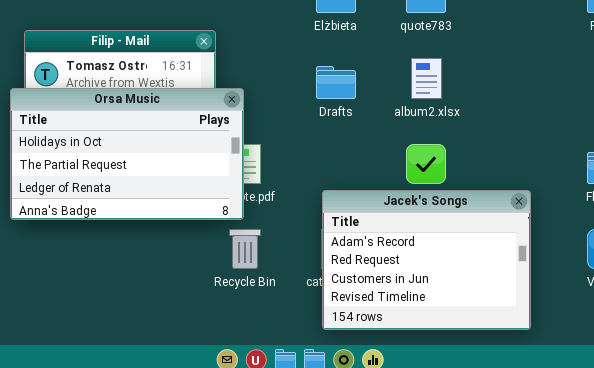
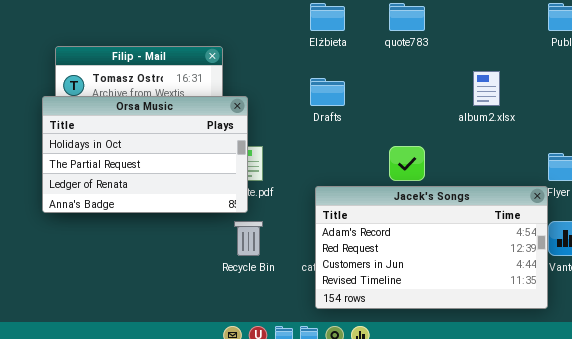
album2.xlsx: [411,58,442,99] -> [473,71,500,106], moved
Jacek's Songs: [322,190,531,330] -> [315,186,548,309], resized

